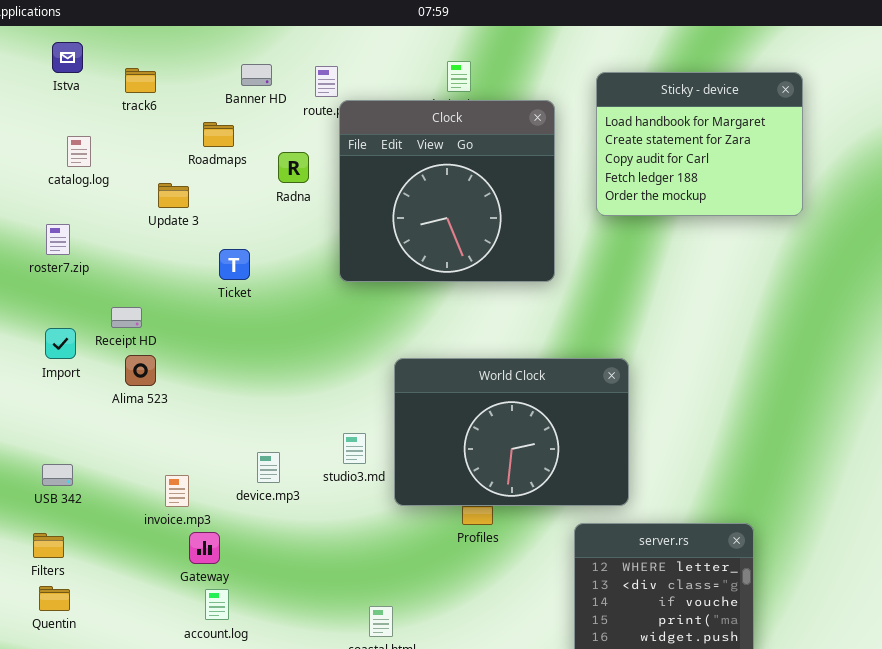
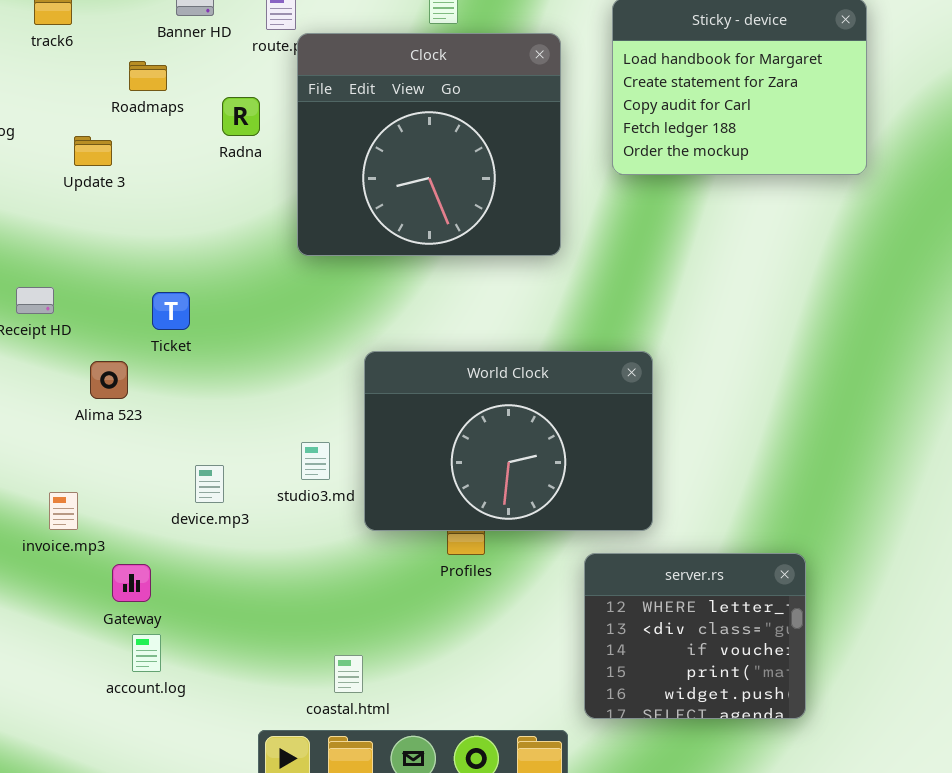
Ticket: [219,249,250,280] -> [152,292,190,330], moved
Alima 523: [125,355,156,386] -> [90,361,128,399], moved
invoice.mp3: [165,475,189,507] -> [49,492,78,530], moved

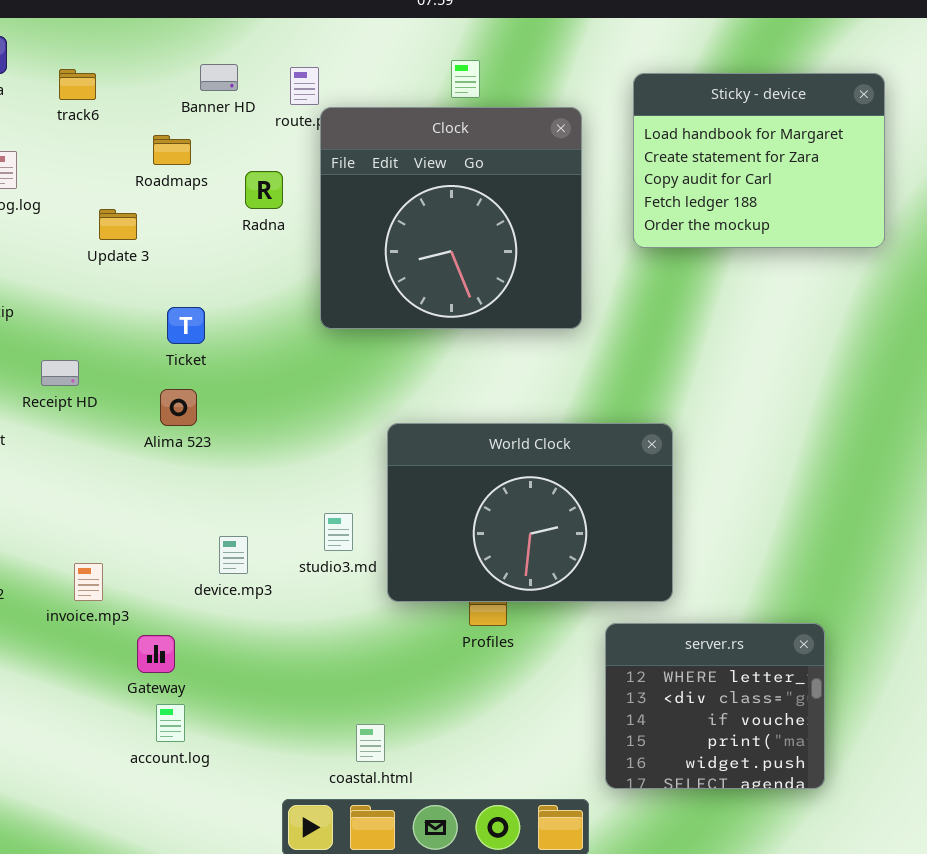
Ticket: [152,292,190,330] -> [167,307,205,344], moved
Alima 523: [90,361,128,399] -> [160,389,197,426], moved

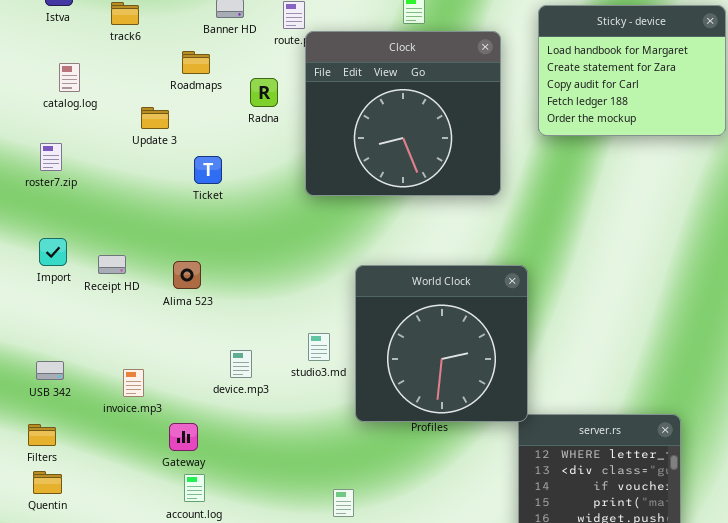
Ticket: [167,307,205,344] -> [194,156,222,184], moved
Receipt HD: [41,360,79,386] -> [98,255,126,274], moved
Alima 523: [160,389,197,426] -> [173,261,201,289], moved
World Clock: [387,423,673,602] -> [355,265,528,422], resized

